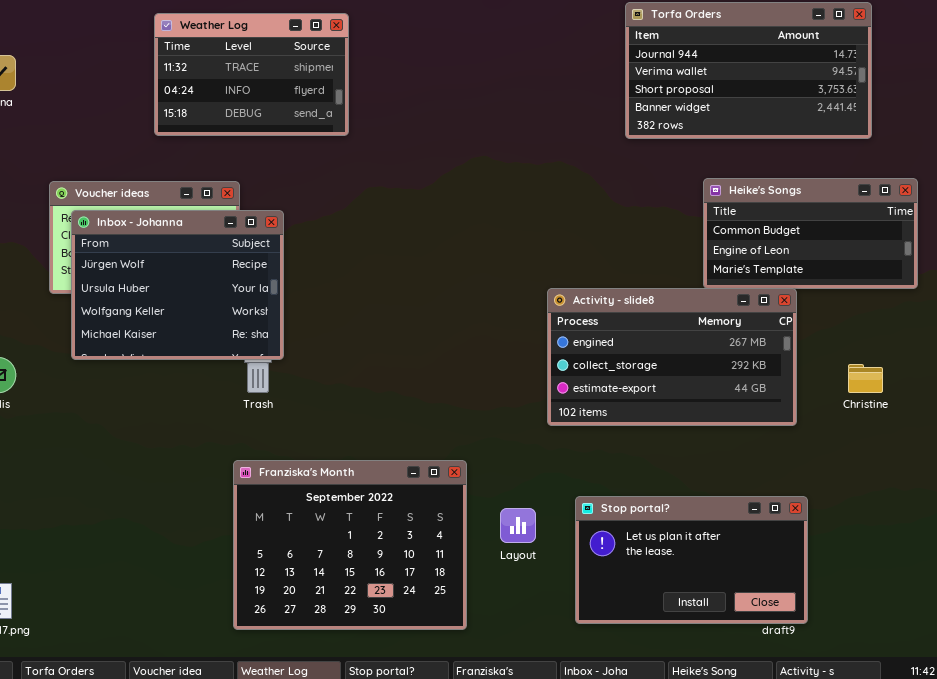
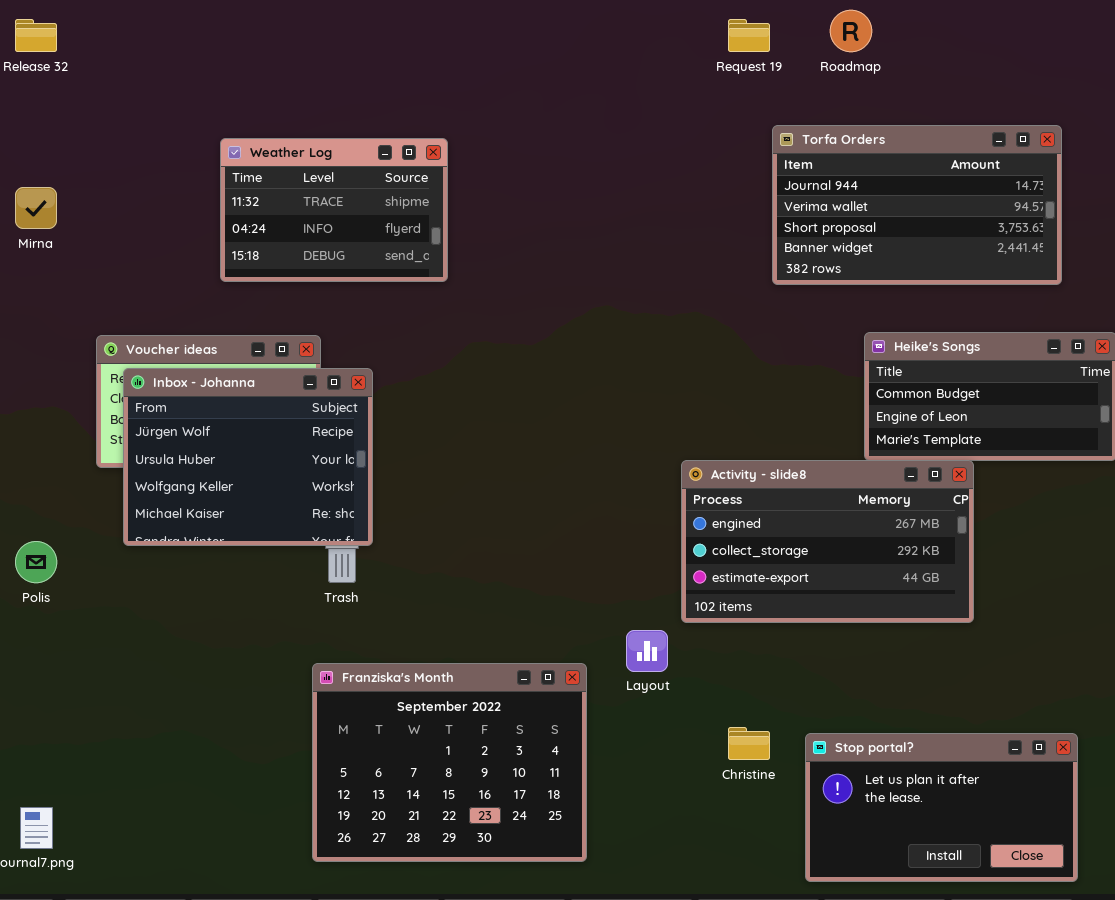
Christine: [848,364,883,393] -> [728,727,770,760], moved
Stop portal?: [575,496,808,624] -> [805,733,1078,882], moved
Layout: [500,508,536,543] -> [626,630,668,672], moved

